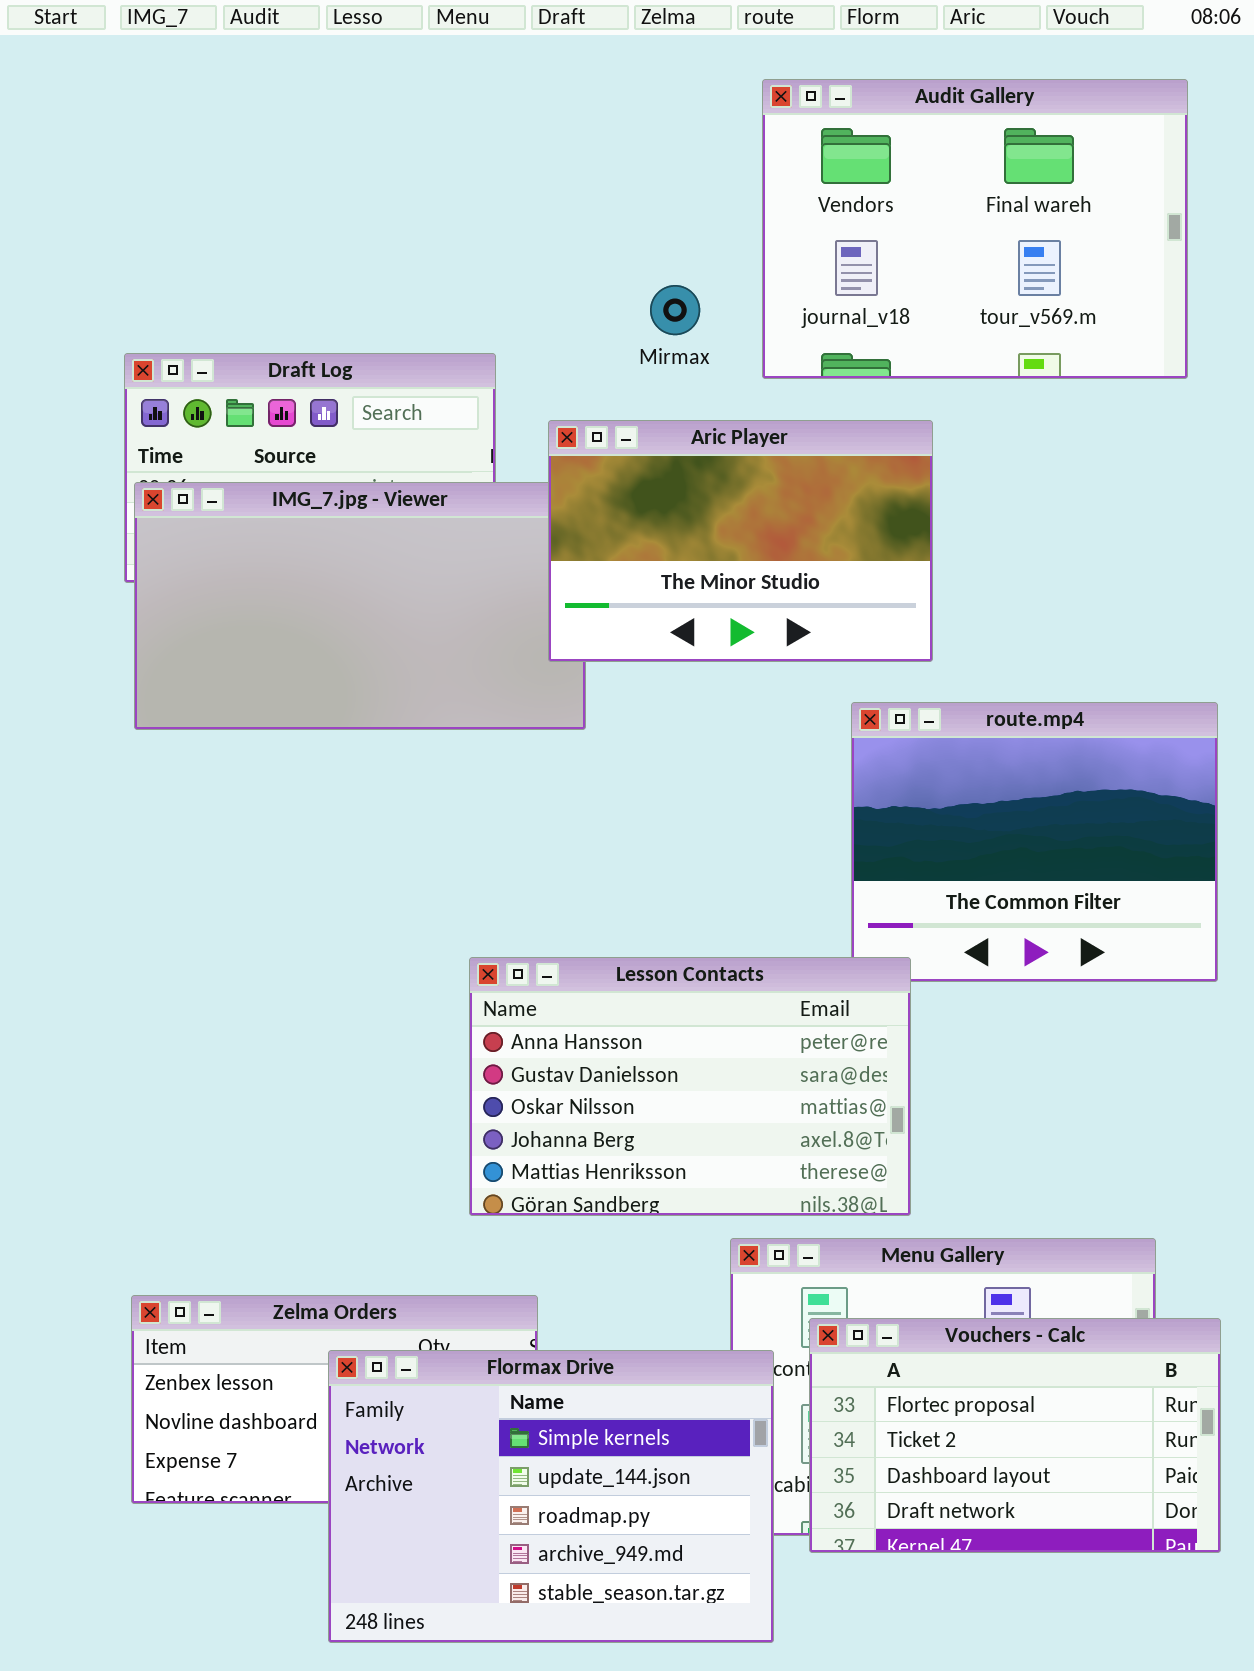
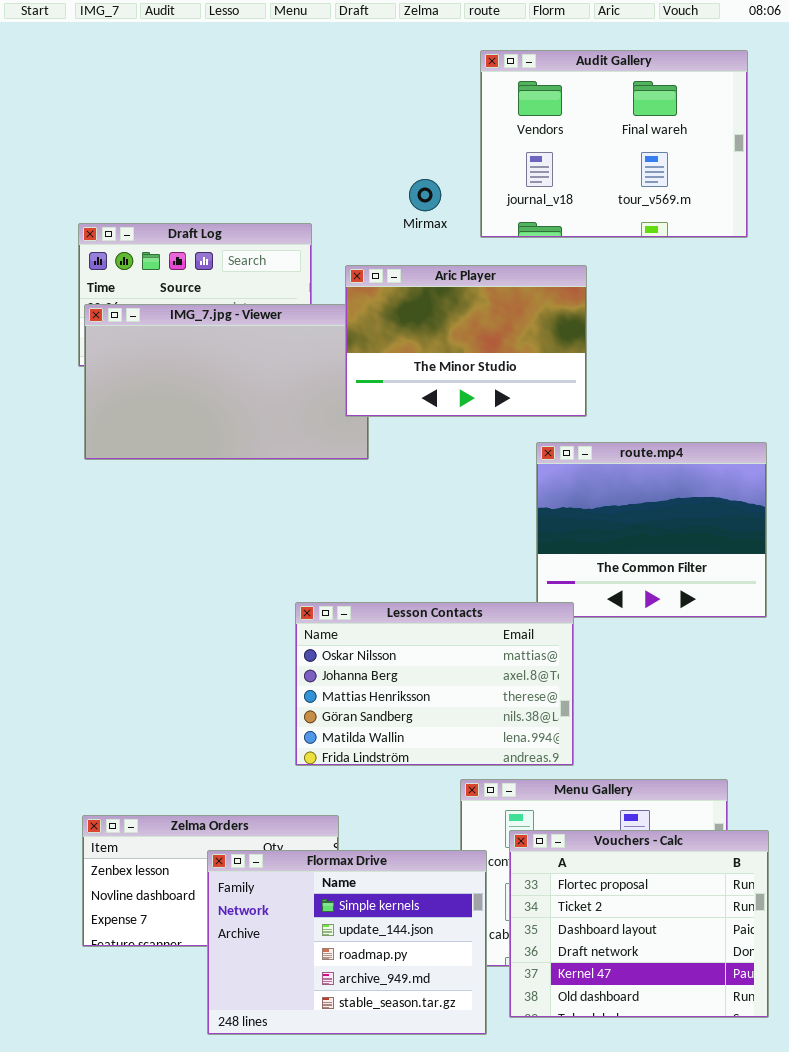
Lesson Contacts: [469,957,911,1216] -> [295,602,574,766], scrolled down 2 rows
Vouchers - Calc: [809,1318,1221,1553] -> [509,830,769,1018], resized

